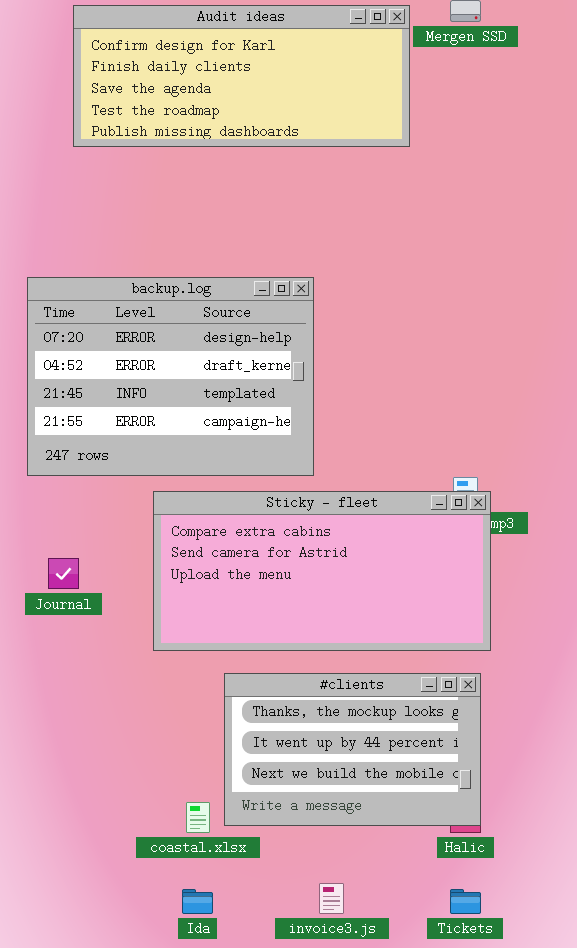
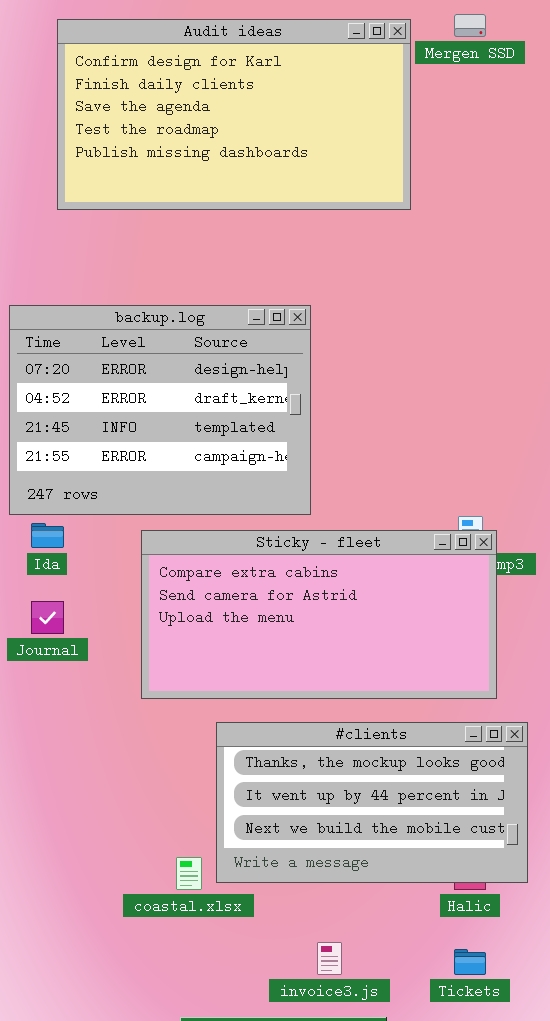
Audit ideas: [73,5,410,147] -> [57,19,411,210], resized
#clients: [224,673,481,826] -> [216,722,528,883], resized
Ida: [182,889,213,914] -> [31,523,64,548], moved

